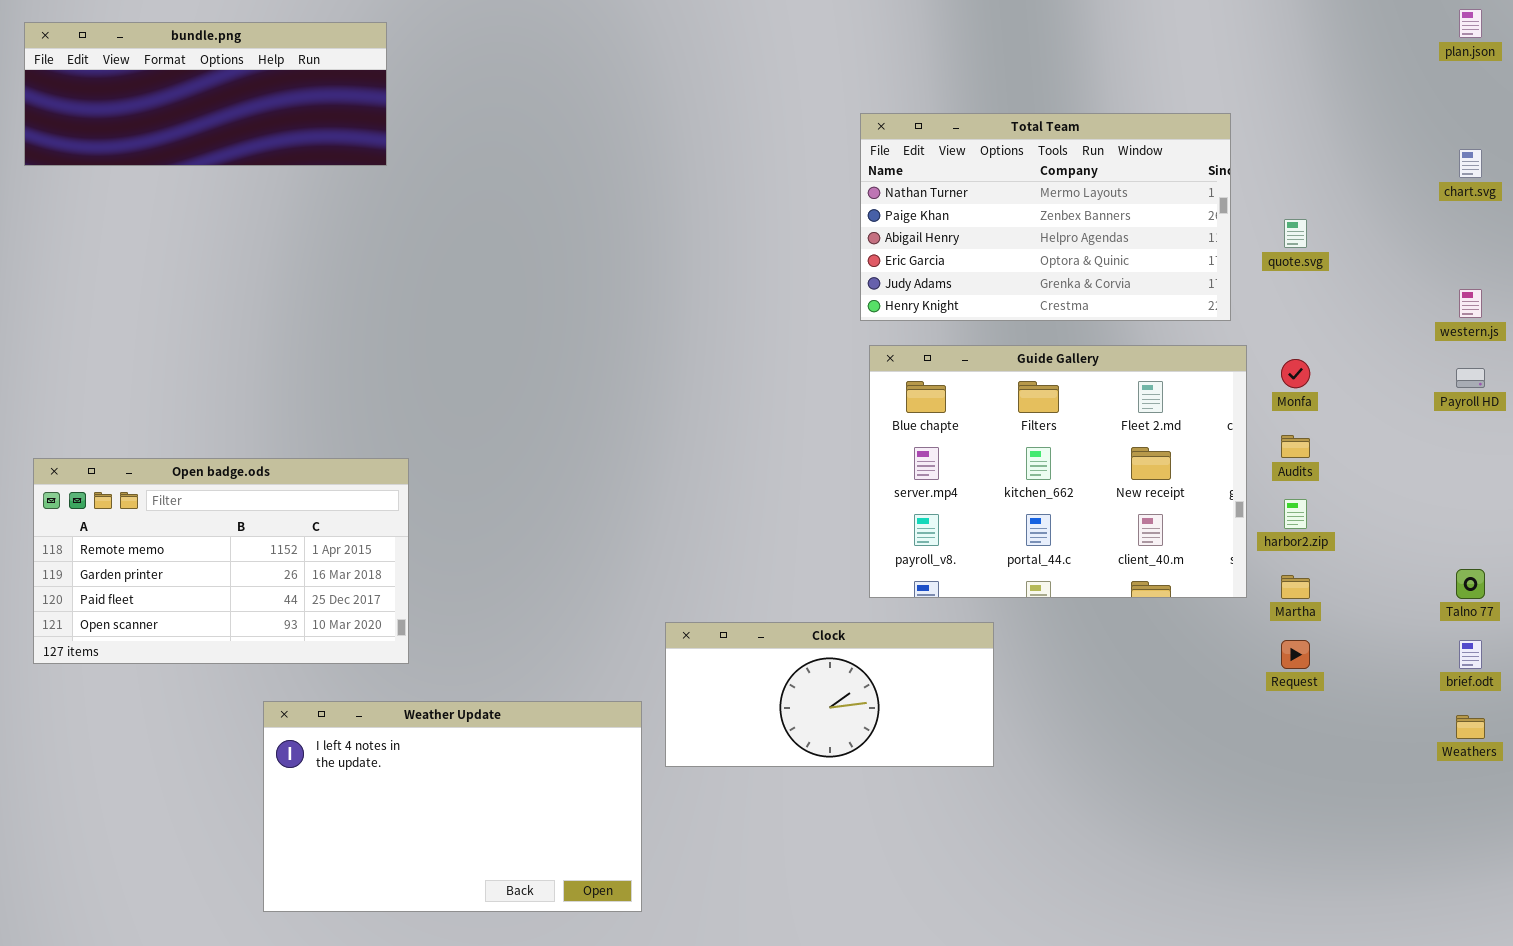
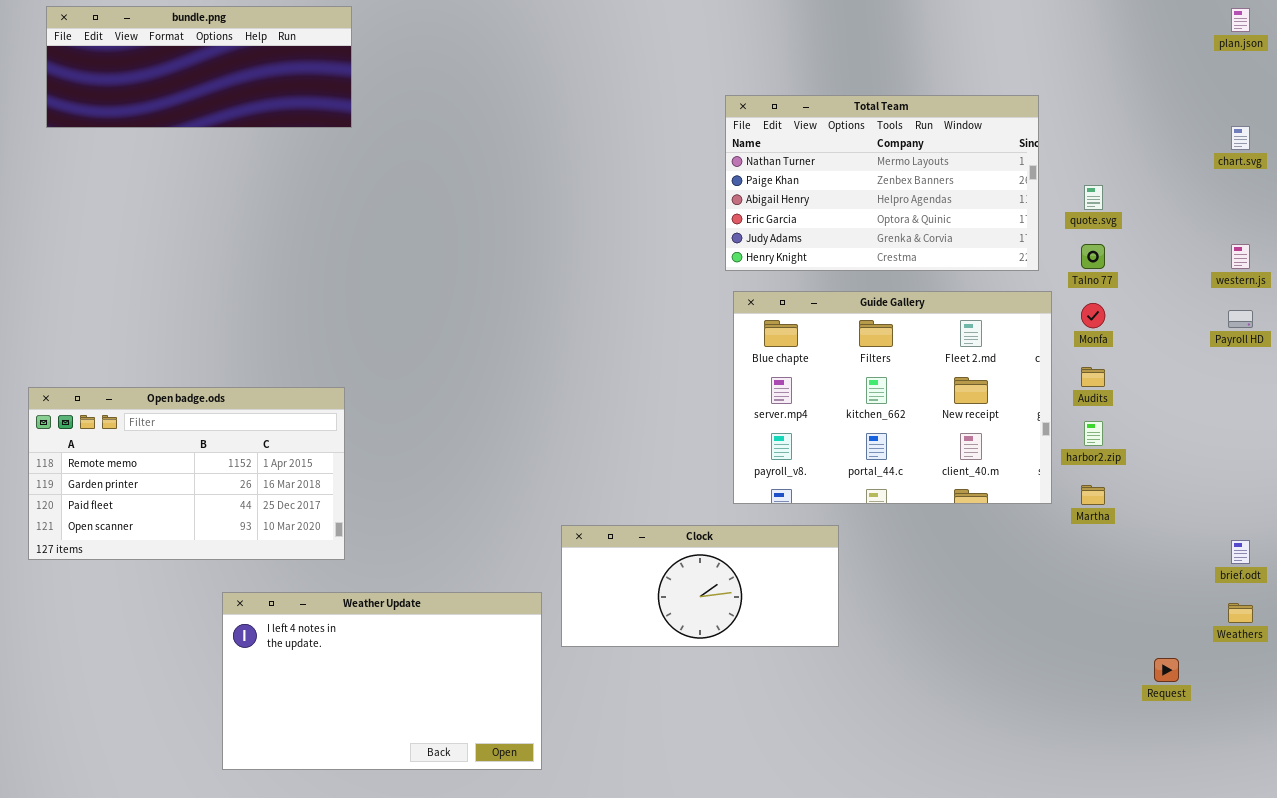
bundle.png: [24,22,387,166] -> [46,6,352,128], moved
Talno 77: [1456,569,1485,599] -> [1081,244,1105,269], moved
Request: [1281,640,1310,669] -> [1154,658,1179,682], moved

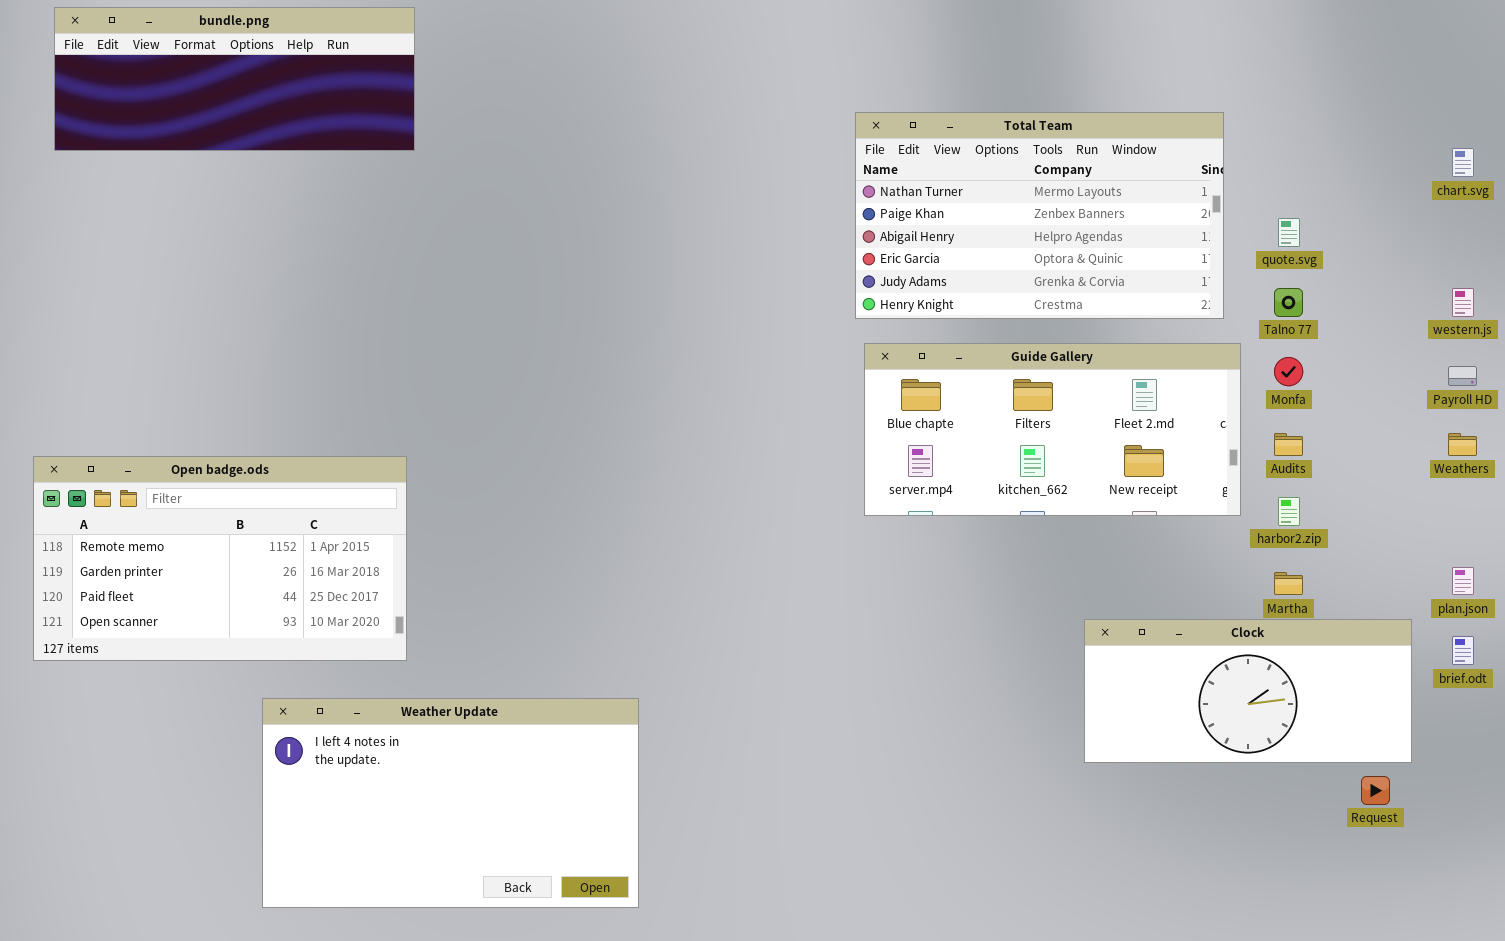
plan.json: [1231,8,1250,32] -> [1452,567,1474,595], moved
Guide Gallery: [733,291,1052,504] -> [864,343,1241,516], resized
Clock: [561,525,839,647] -> [1084,619,1412,763], moved
Weathers: [1228,603,1253,623] -> [1448,433,1477,456], moved

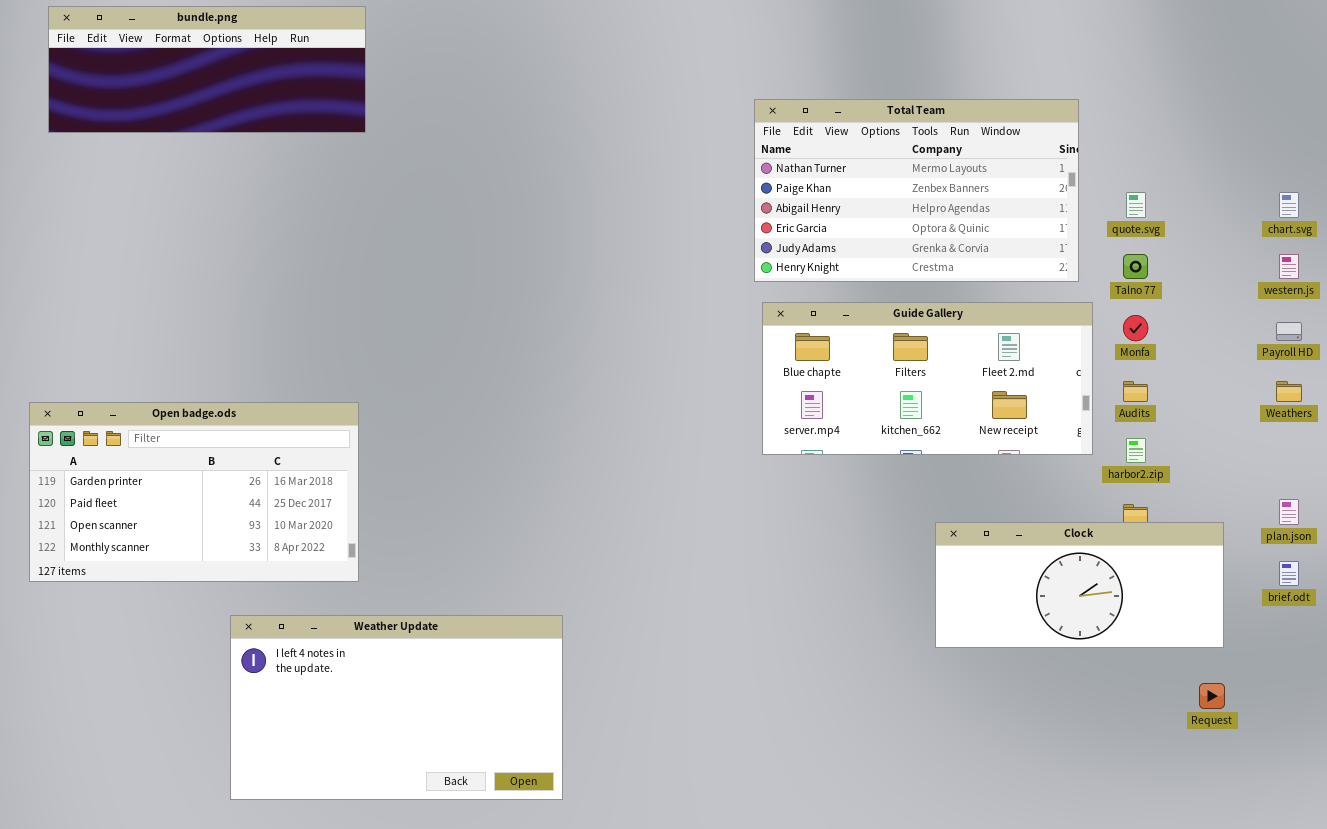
chart.svg: [1452,148,1474,177] -> [1279,192,1299,218], moved
Open badge.ods: [33,456,407,661] -> [29,402,359,582], scrolled down 1 row
Clock: [1084,619,1412,763] -> [935,522,1224,648], moved

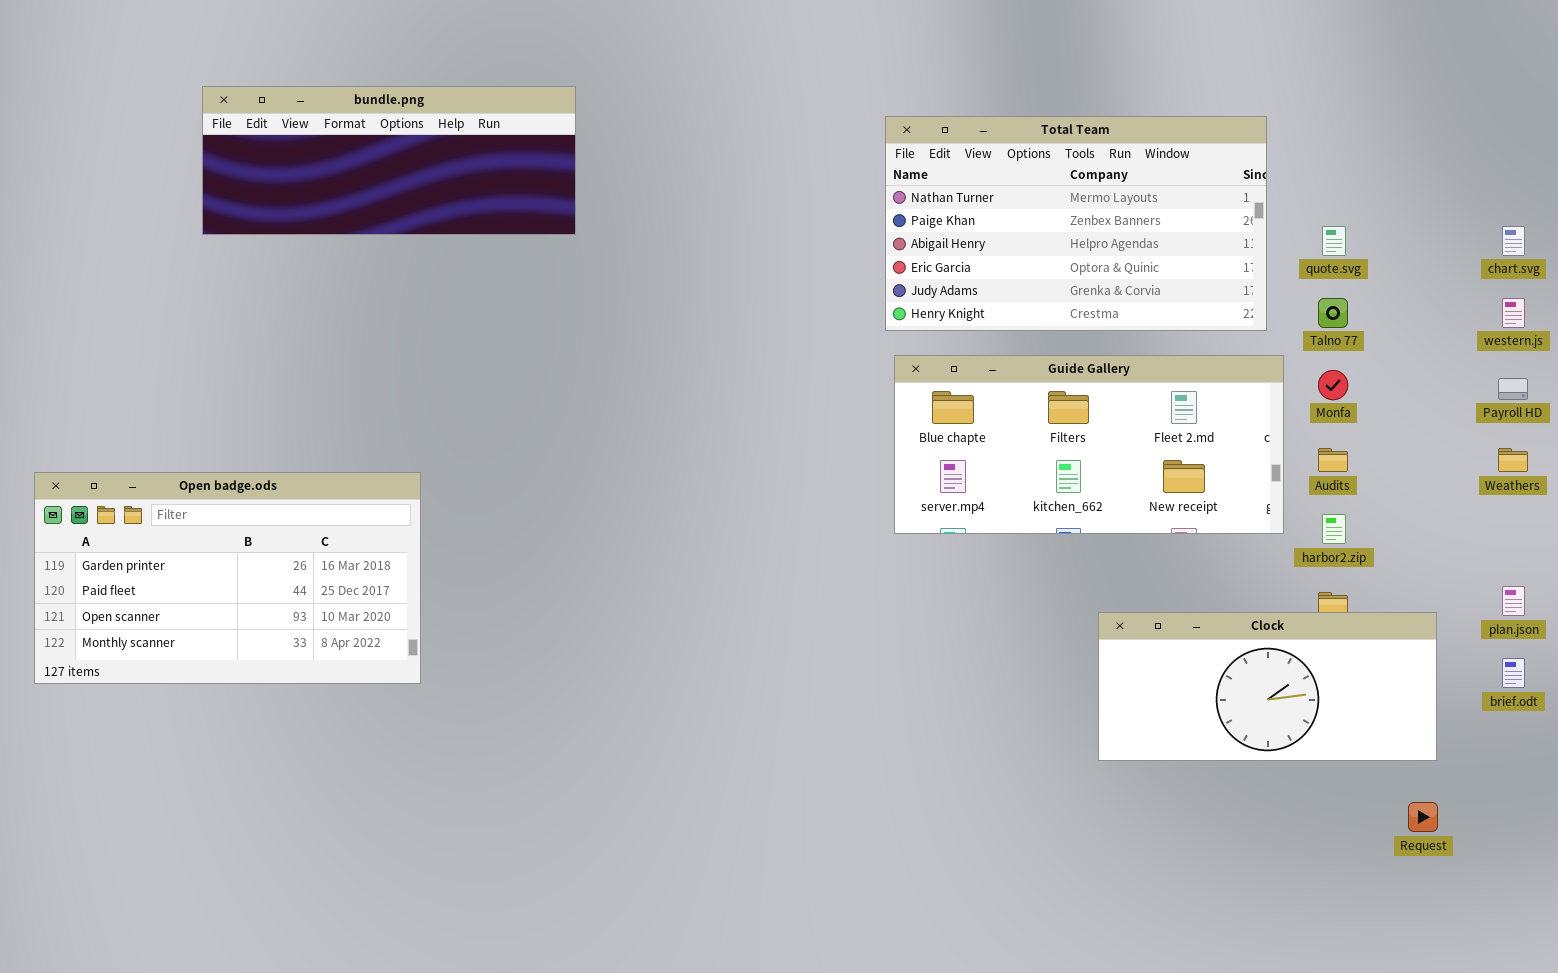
bundle.png: [48,6,366,133] -> [202,86,576,235], moved
Weather Update: [230,615,563,800] -> none, closed

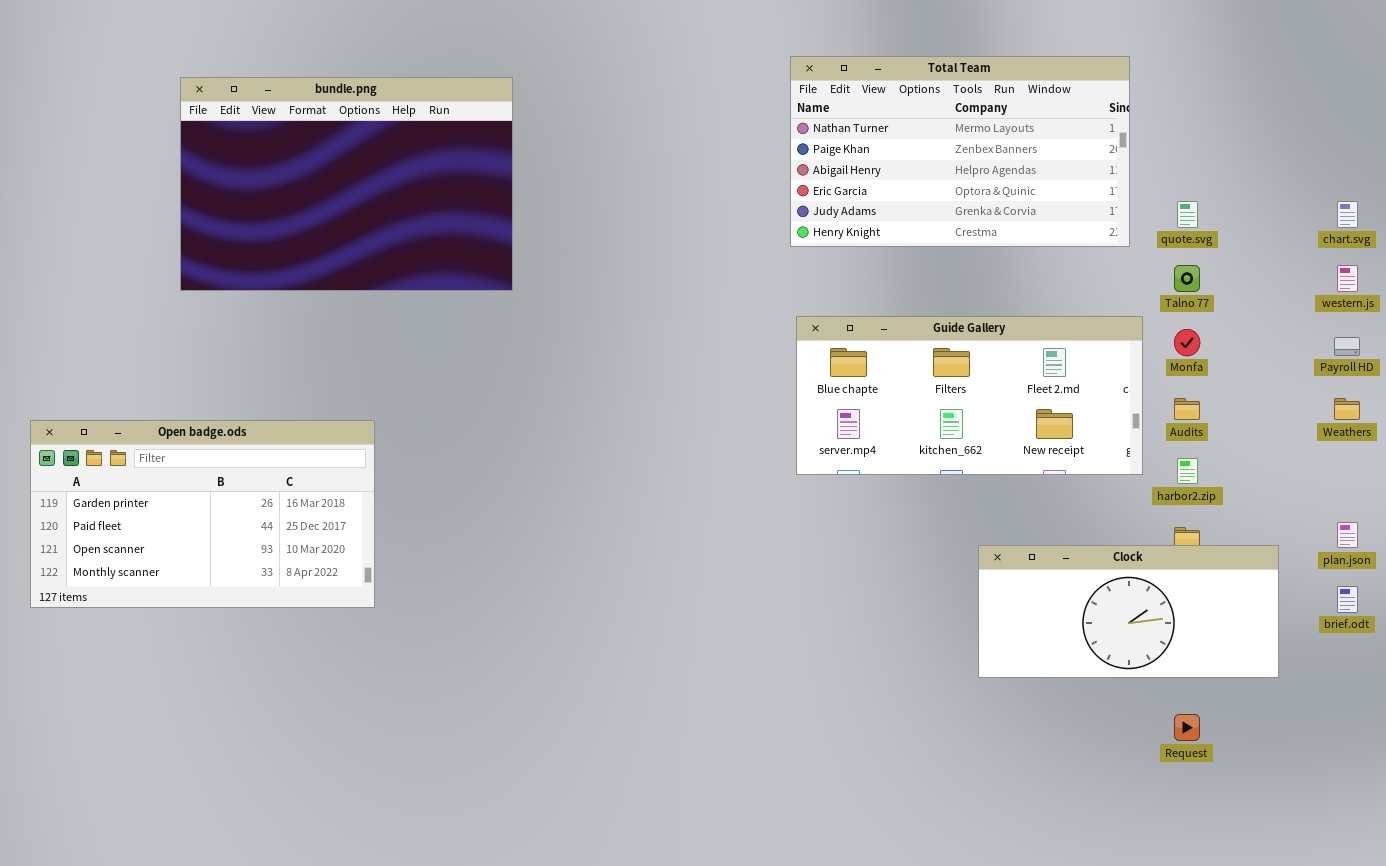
bundle.png: [202,86,576,235] -> [180,77,513,291], resized
Total Team: [885,116,1267,331] -> [790,56,1130,247], moved
Request: [1408,802,1438,832] -> [1174,714,1200,741], moved

